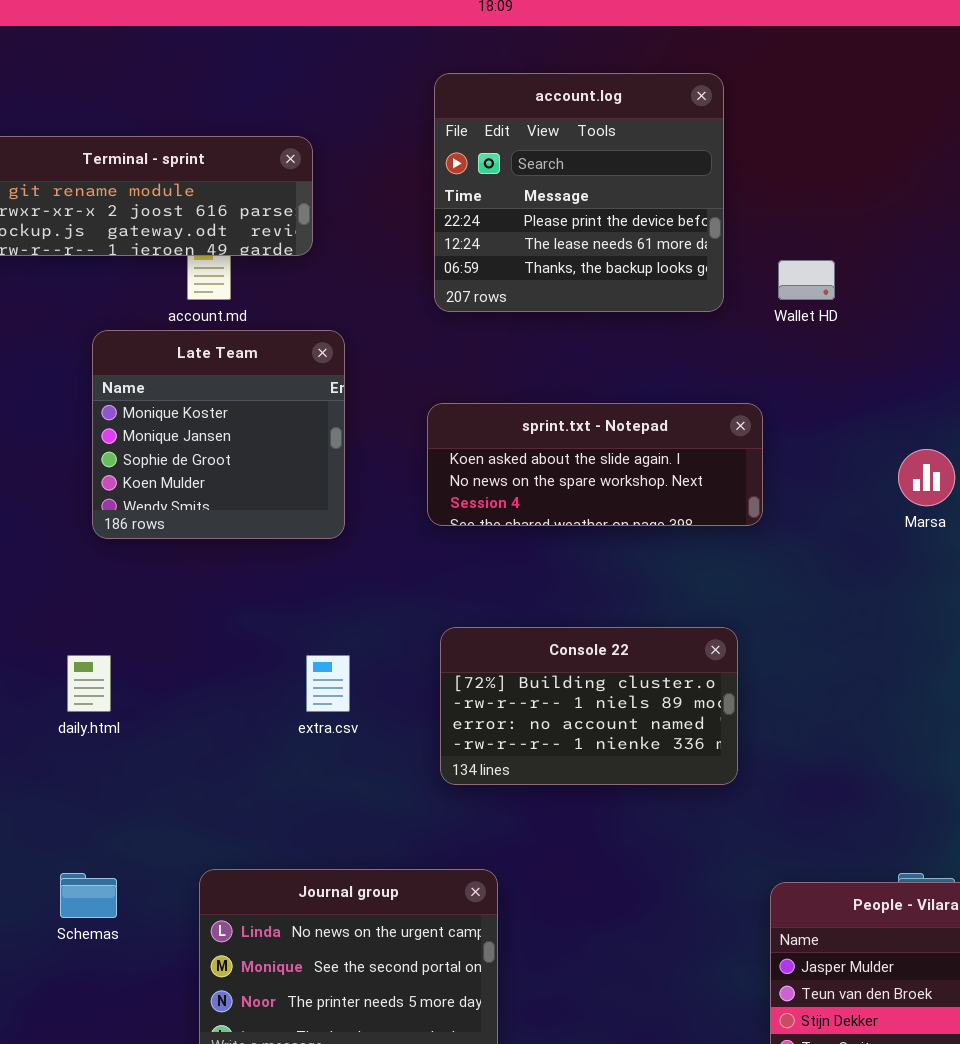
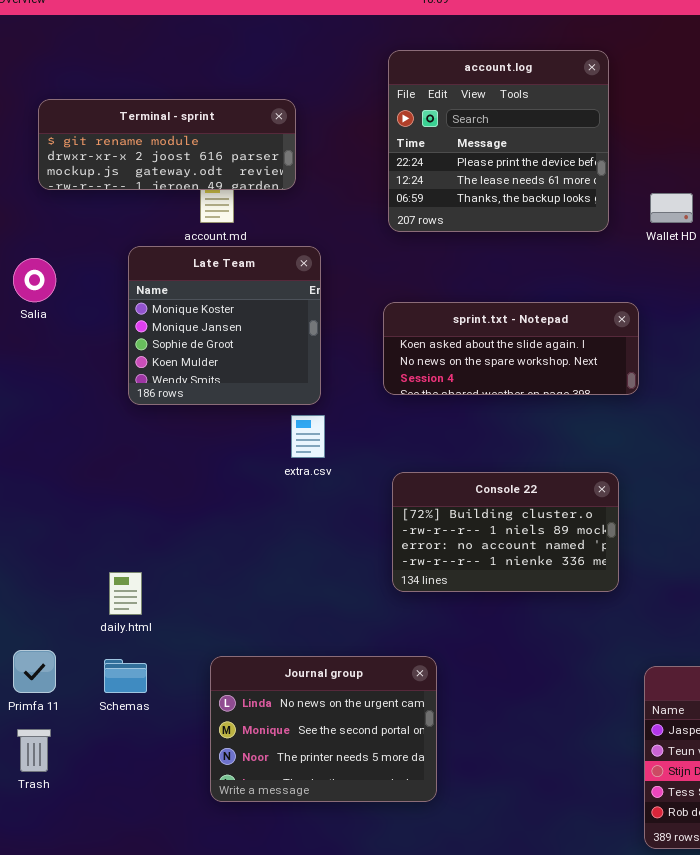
daily.html: [67,655,111,712] -> [109,572,142,615], moved
extra.csv: [306,655,350,712] -> [291,415,325,458], moved

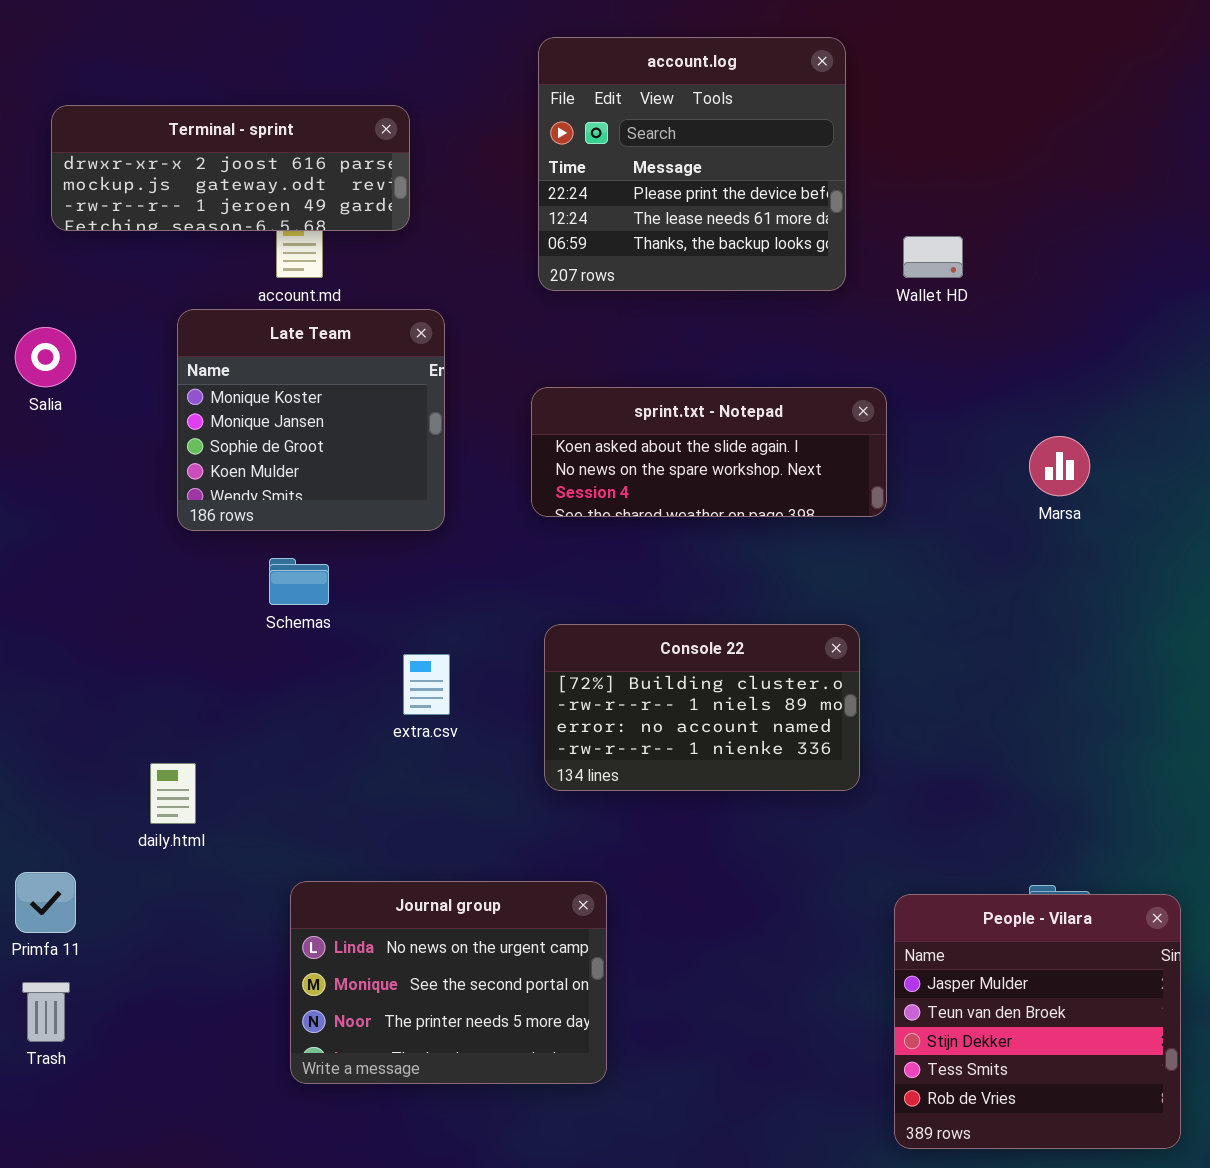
Terminal - sprint: [38,99,296,190] -> [51,105,410,231], scrolled down 1 row
extra.csv: [291,415,325,458] -> [403,654,450,715], moved
Schemas: [104,659,147,693] -> [269,558,329,605], moved

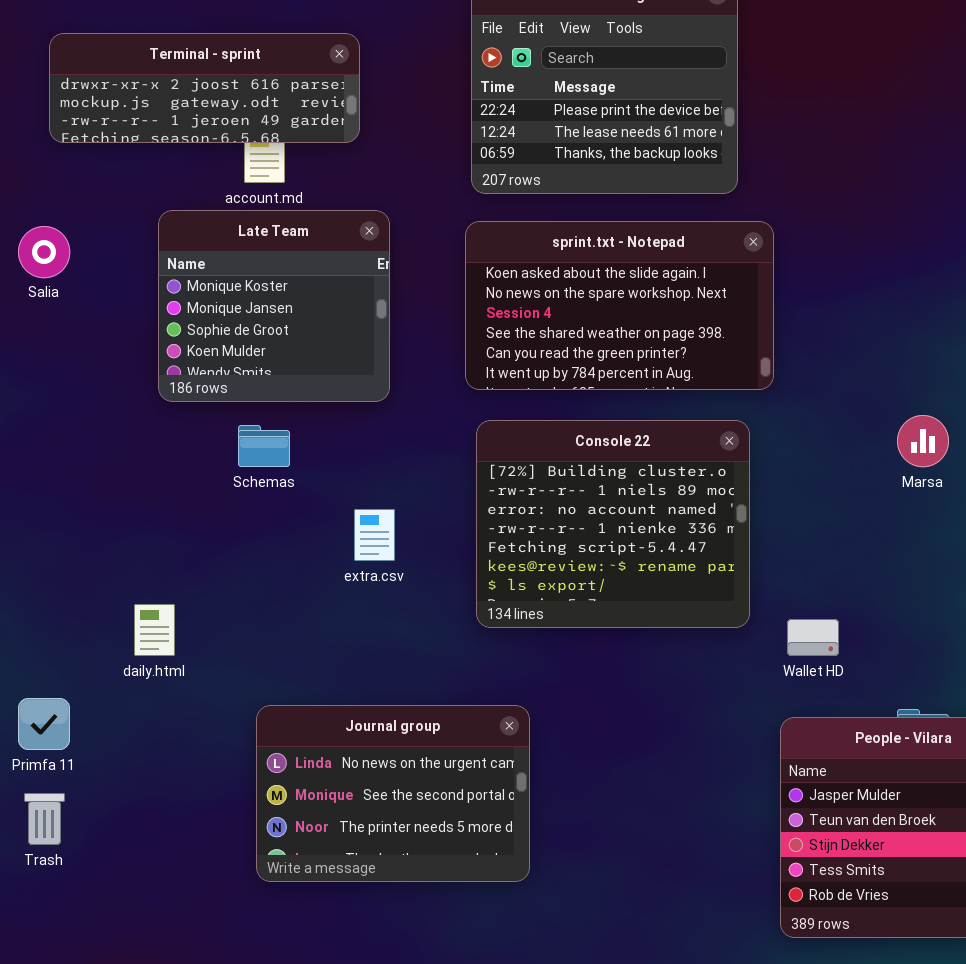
Wallet HD: [903,236,963,278] -> [787,619,839,656], moved
sprint.txt - Notepad: [531,387,887,517] -> [465,221,774,390], resized
Marsa: [1029,436,1090,496] -> [897,415,949,467], moved
Console 22: [544,624,860,791] -> [476,420,750,628], resized

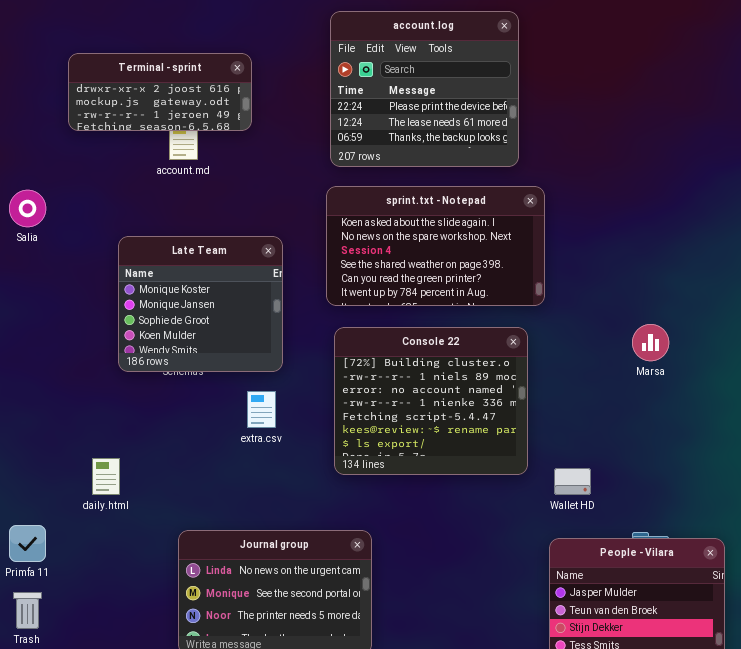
Terminal - sprint: [49,33,360,143] -> [68,53,252,131], resized
Late Team: [158,210,390,402] -> [118,236,283,372], moved

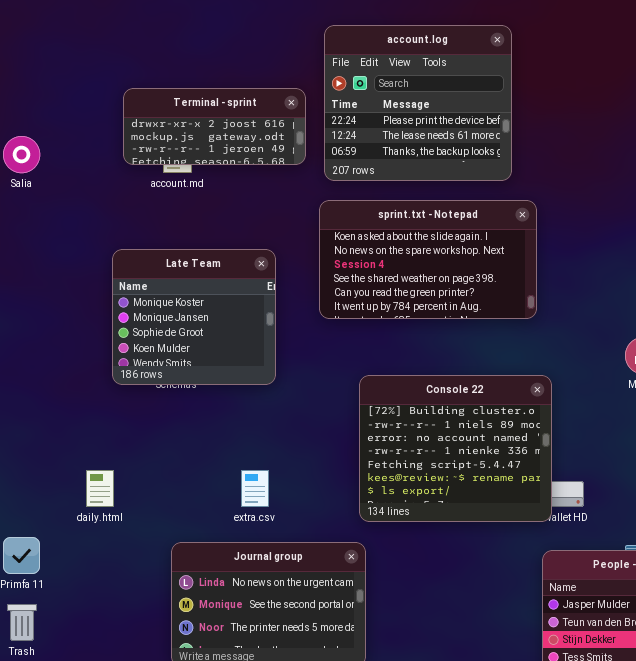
Terminal - sprint: [68,53,252,131] -> [123,88,306,165], moved
Salia: [9,190,46,227] -> [3,136,40,173], moved
Console 22: [334,327,528,475] -> [359,375,552,522], moved
extra.csv: [247,391,276,428] -> [241,470,269,507], moved

